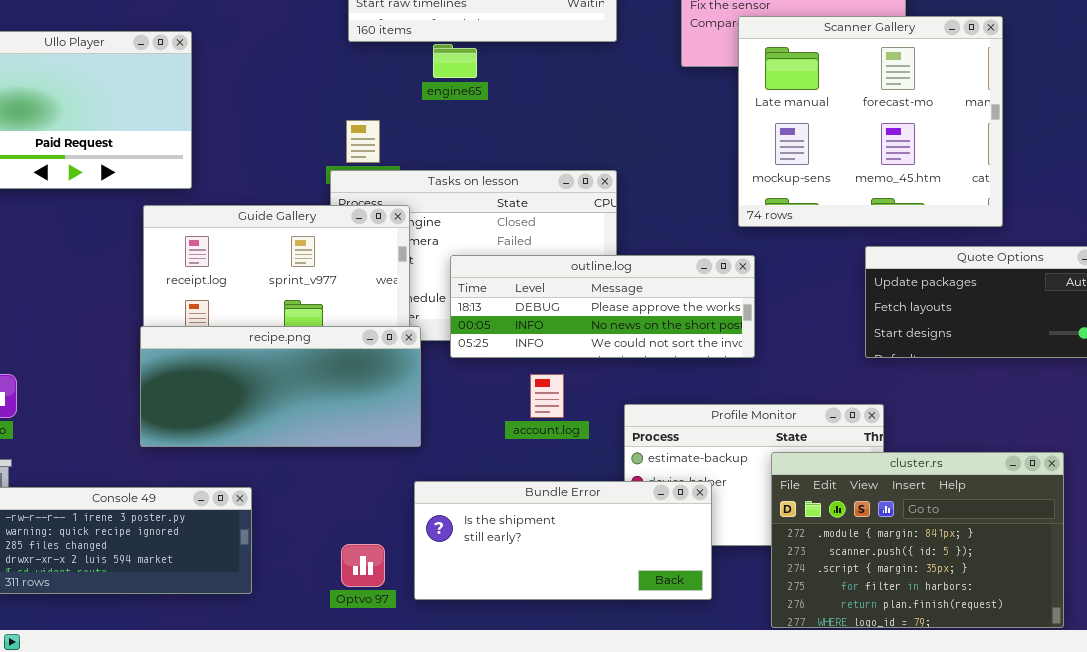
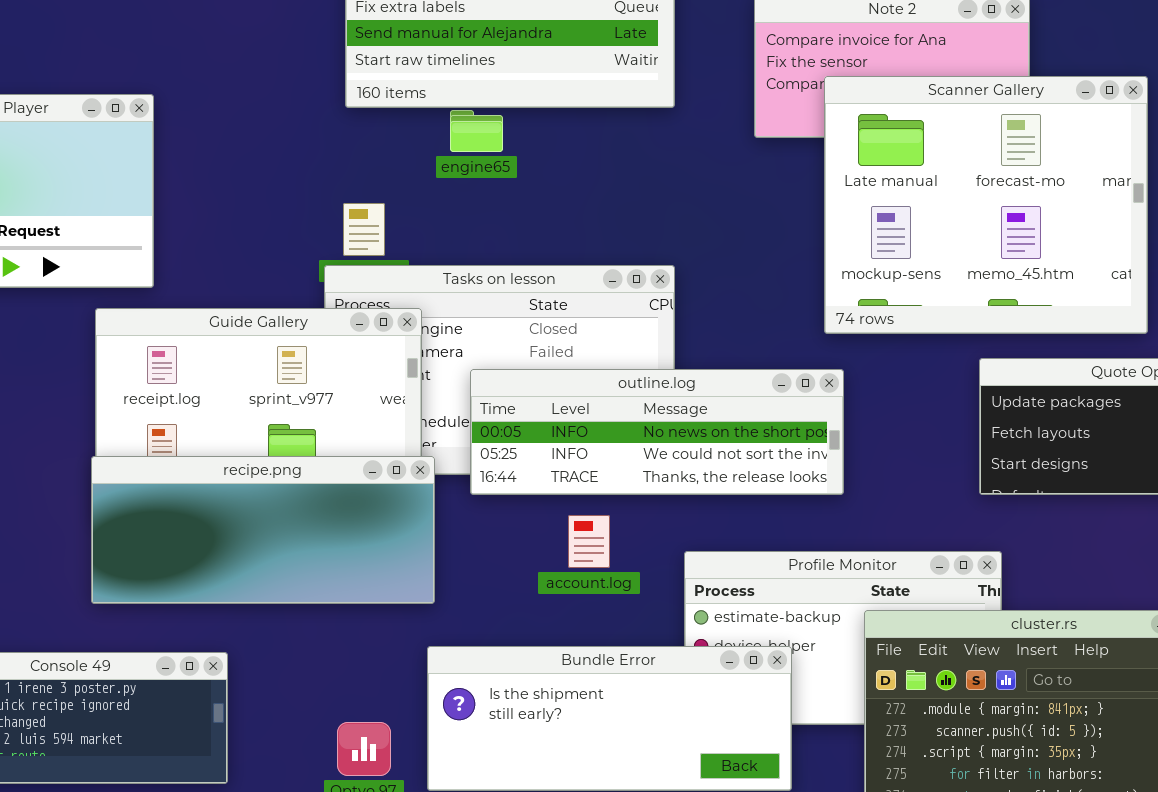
outline.log: [450,255,755,358] -> [470,369,844,495], scrolled down 1 row

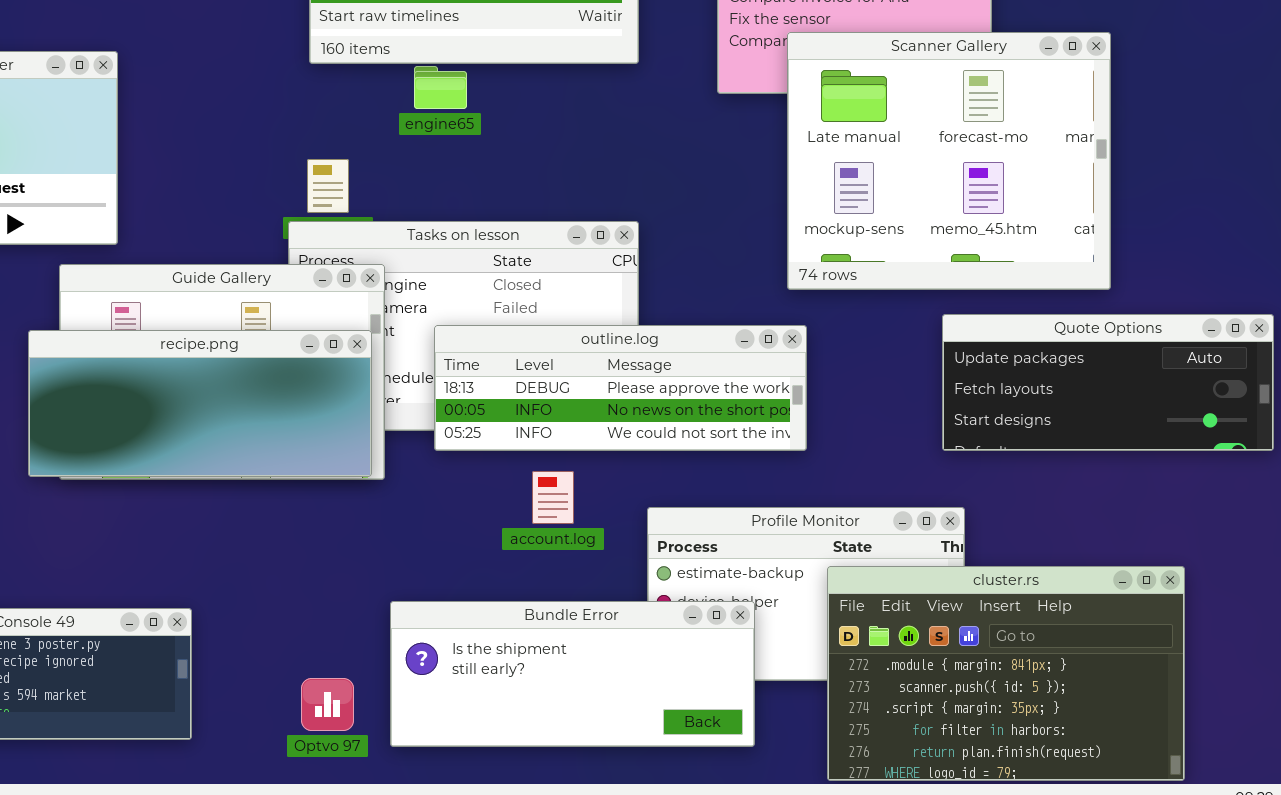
outline.log: [470,369,844,495] -> [434,325,807,451], scrolled up 1 row
recipe.png: [91,456,435,604] -> [28,330,372,477], moved

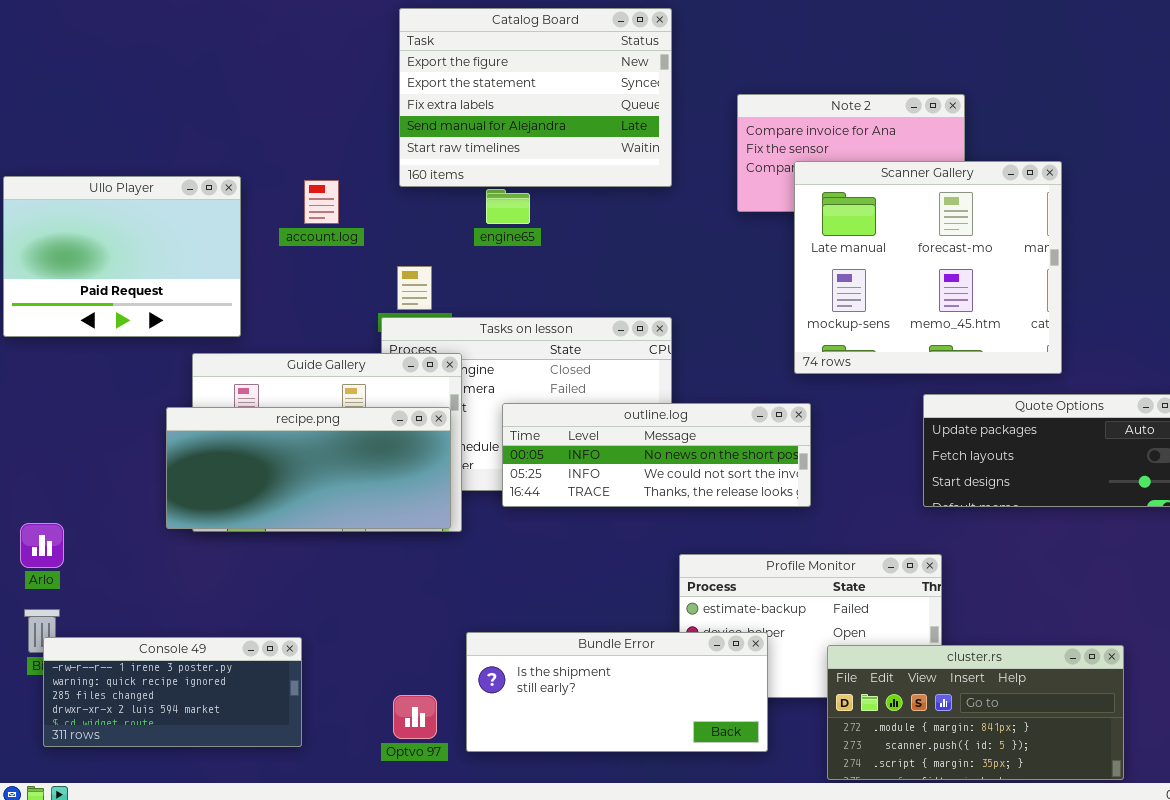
outline.log: [434,325,807,451] -> [502,403,811,507], scrolled down 1 row
account.log: [532,471,574,524] -> [304,180,339,224], moved
cluster.rs: [827,566,1185,781] -> [827,645,1124,780], resized

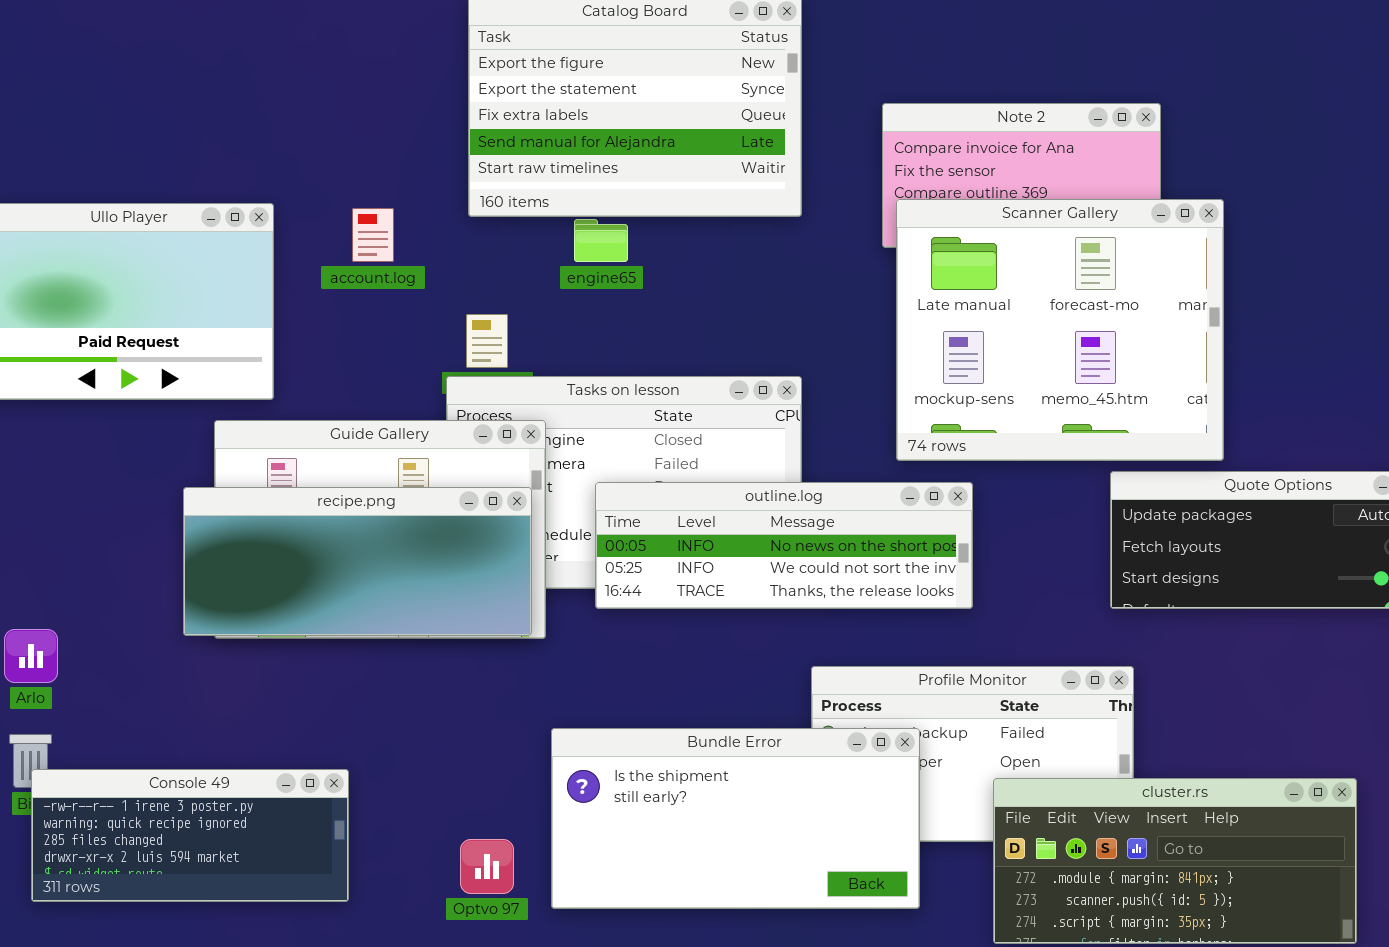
Scanner Gallery: [794,161,1062,374] -> [896,199,1224,461], moved
Bundle Error: [466,632,768,752] -> [551,728,920,909], resized

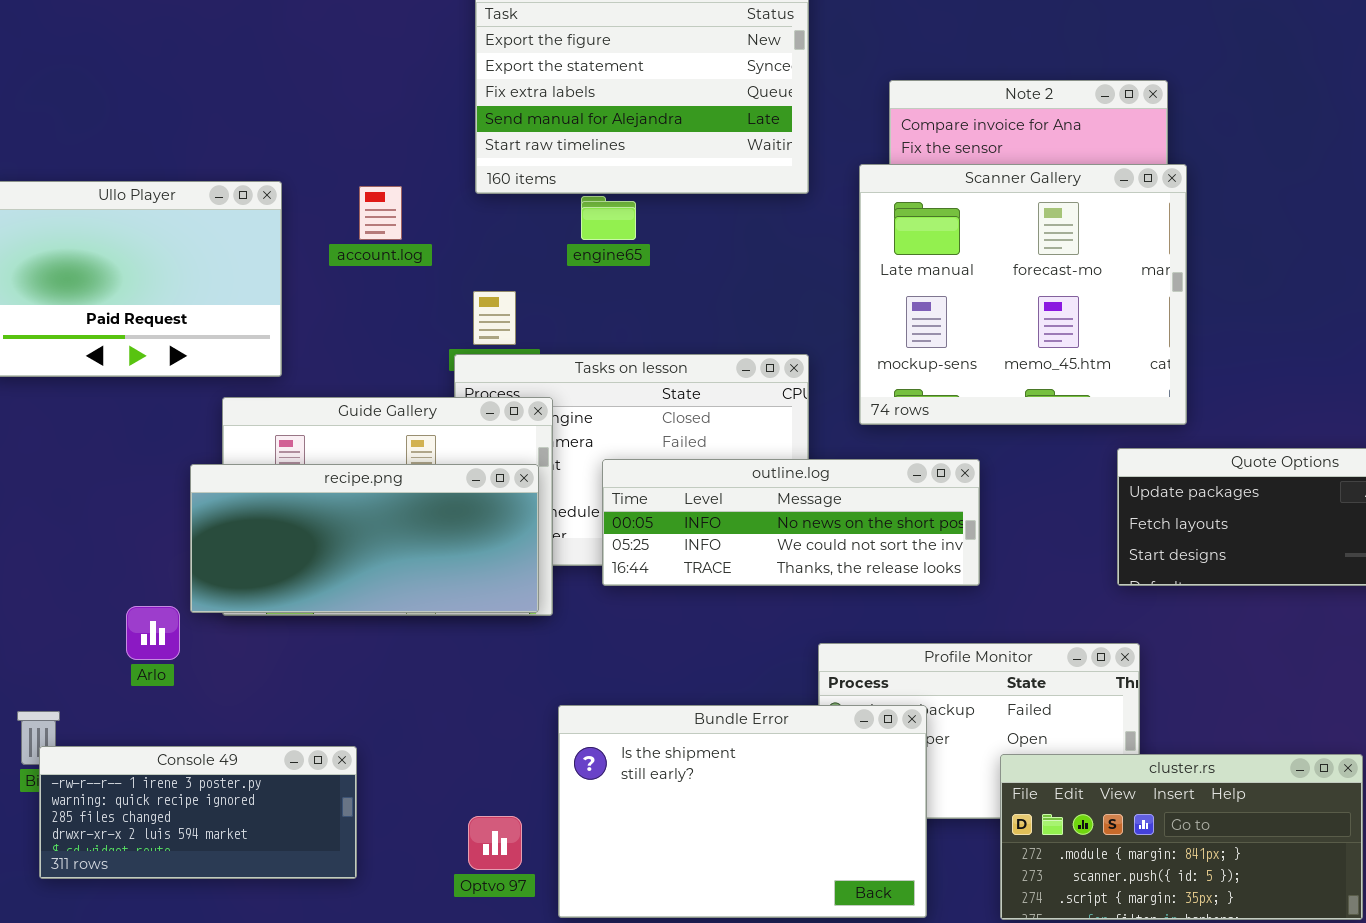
Scanner Gallery: [896,199,1224,461] -> [859,164,1187,425], moved
Arlo: [4,629,58,683] -> [126,606,180,660], moved
Bundle Error: [551,728,920,909] -> [558,705,927,918], resized

